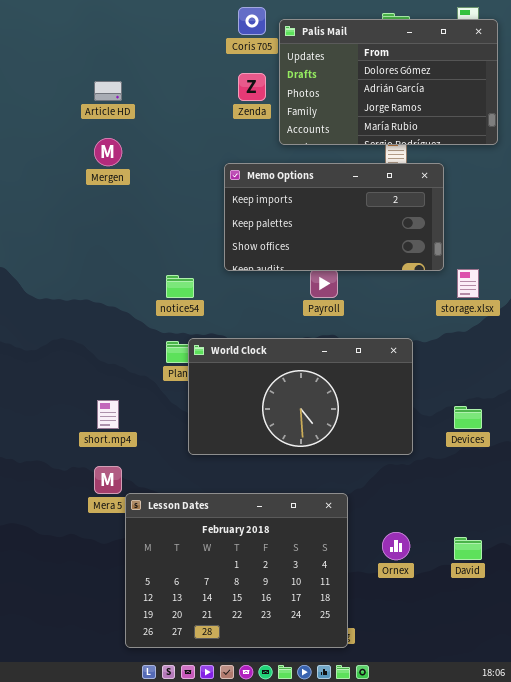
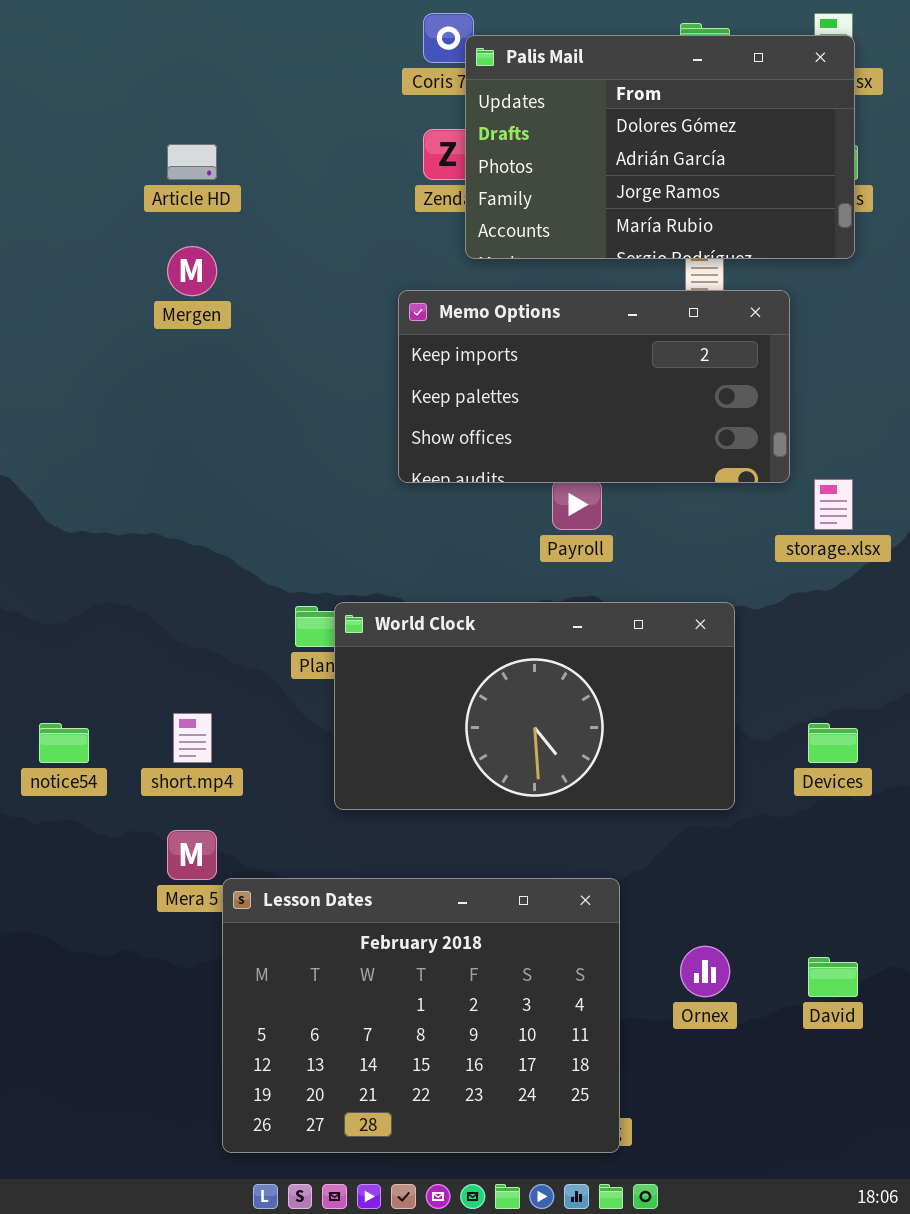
Palis Mail: [279,19,498,145] -> [465,35,855,259], moved
notice54: [166,275,194,298] -> [39,723,89,763], moved

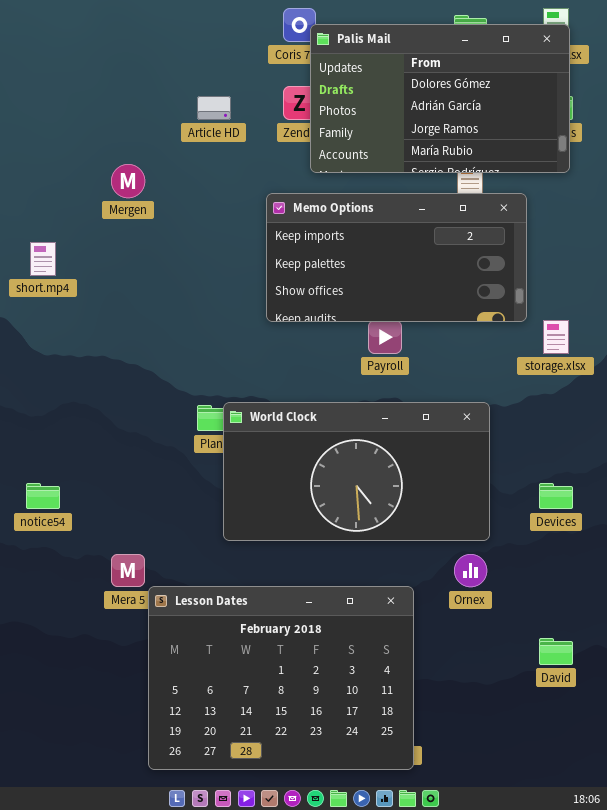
Article HD: [167,144,217,180] -> [197,96,231,120], moved
short.mp4: [173,713,212,763] -> [30,242,56,276], moved
Ornex: [680,946,730,997] -> [454,554,487,587], moved

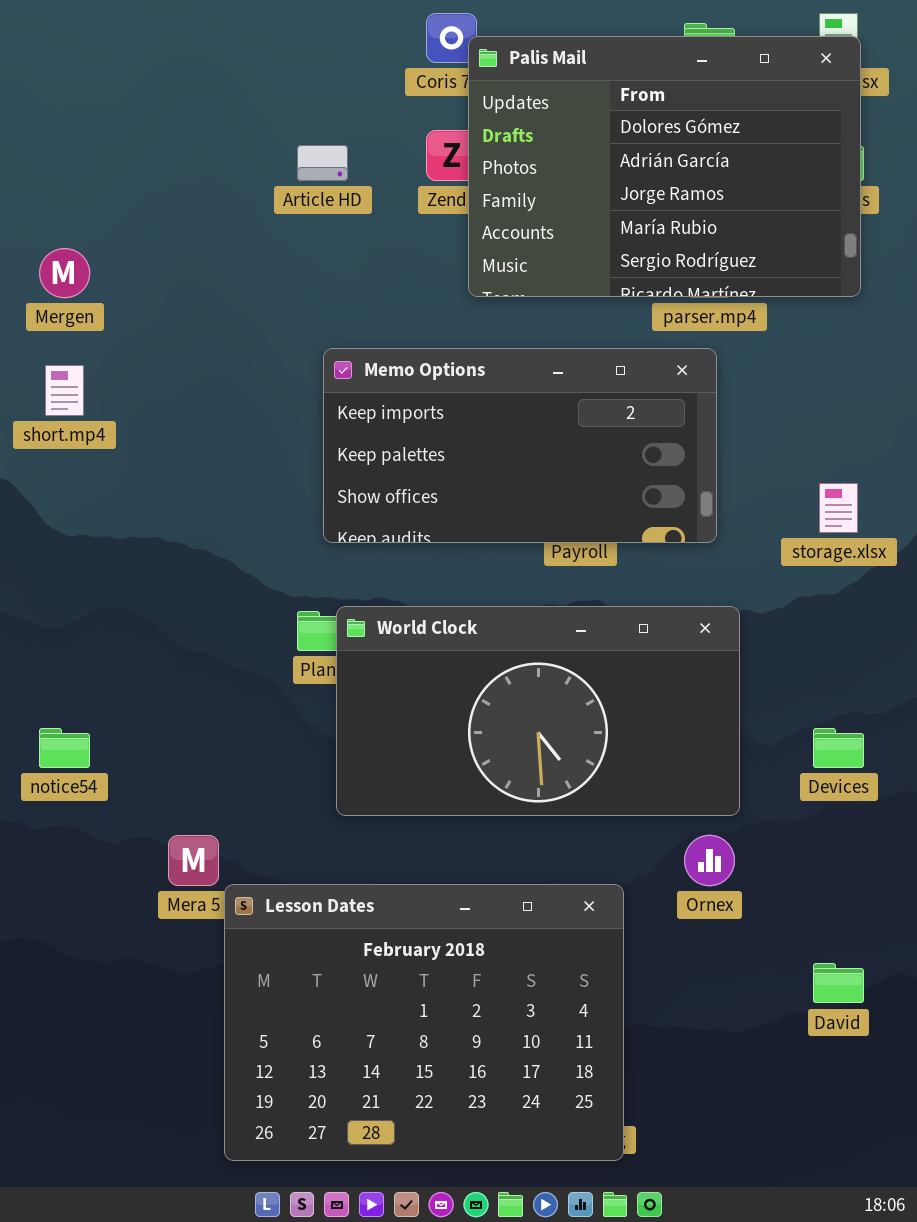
Palis Mail: [310,24,570,173] -> [468,36,861,297], resized
Mergen: [111,164,145,198] -> [39,248,90,298], moved
Memo Options: [266,193,527,322] -> [323,348,717,543], moved

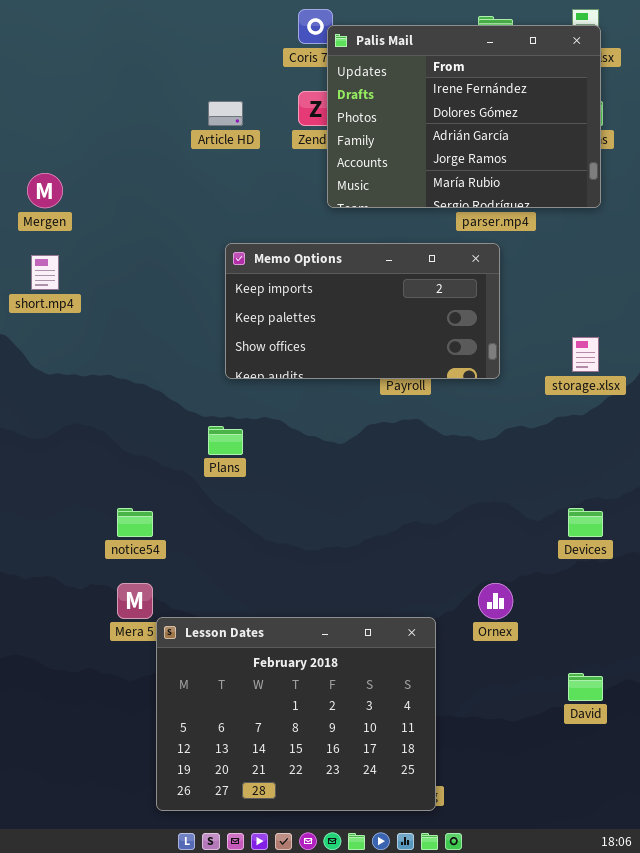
Palis Mail: [468,36,861,297] -> [327,25,601,208], scrolled up 1 row
World Clock: [336,606,740,816] -> none, closed
notice54: [39,728,90,768] -> [117,508,153,537], moved

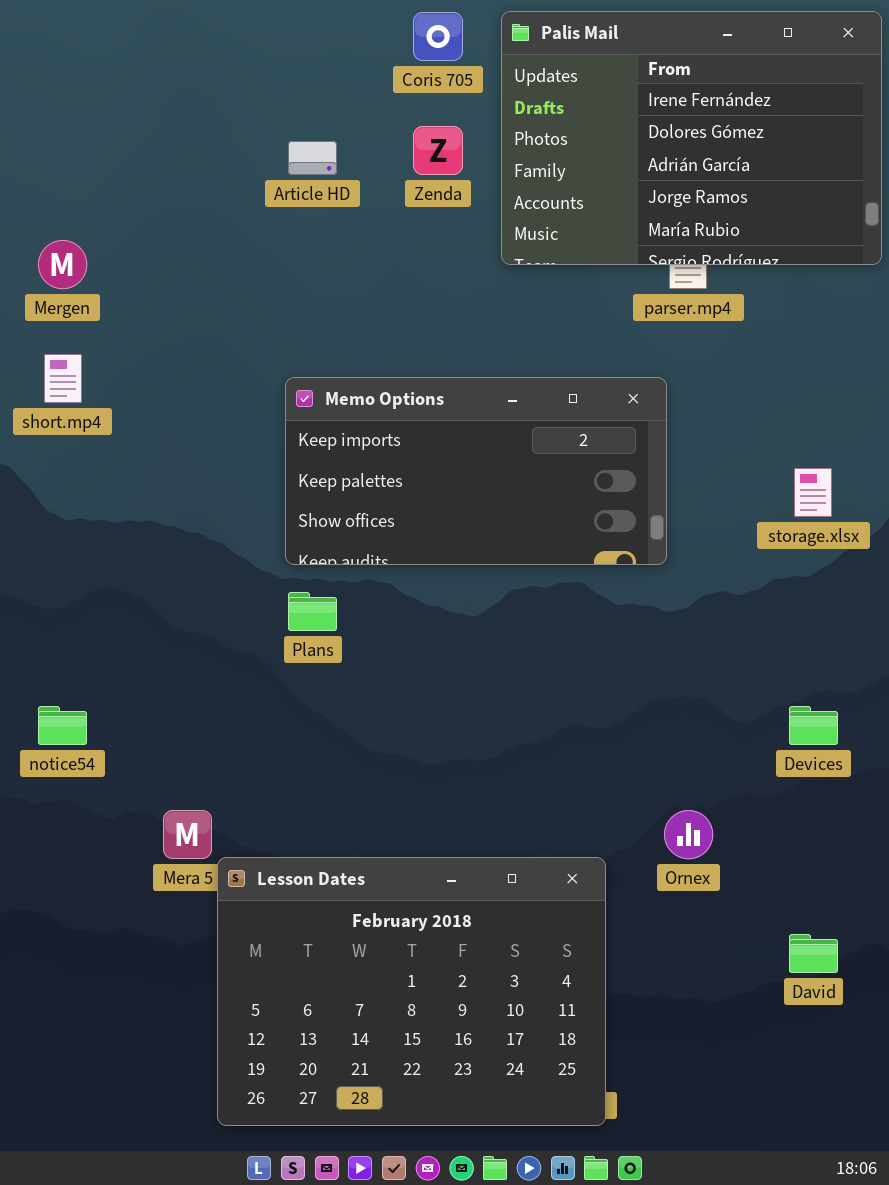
Palis Mail: [327,25,601,208] -> [501,11,882,265], moved
Memo Options: [225,243,500,379] -> [285,377,667,565], moved
notice54: [117,508,153,537] -> [38,706,87,745], moved

